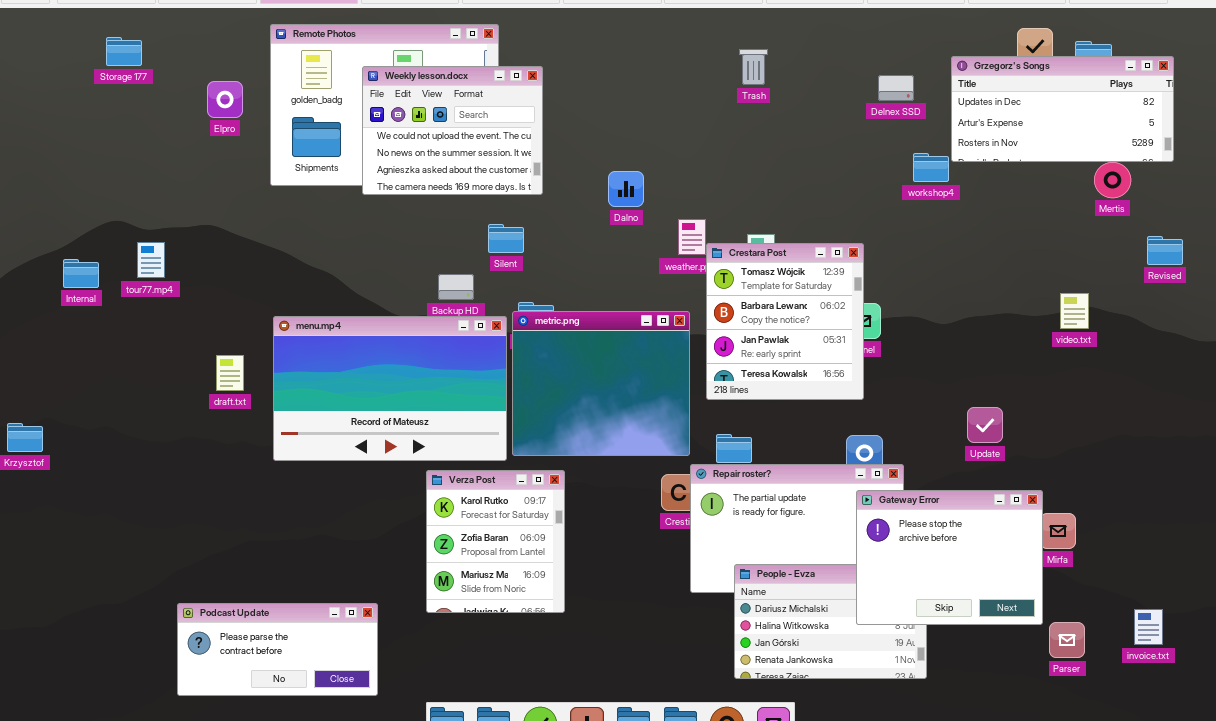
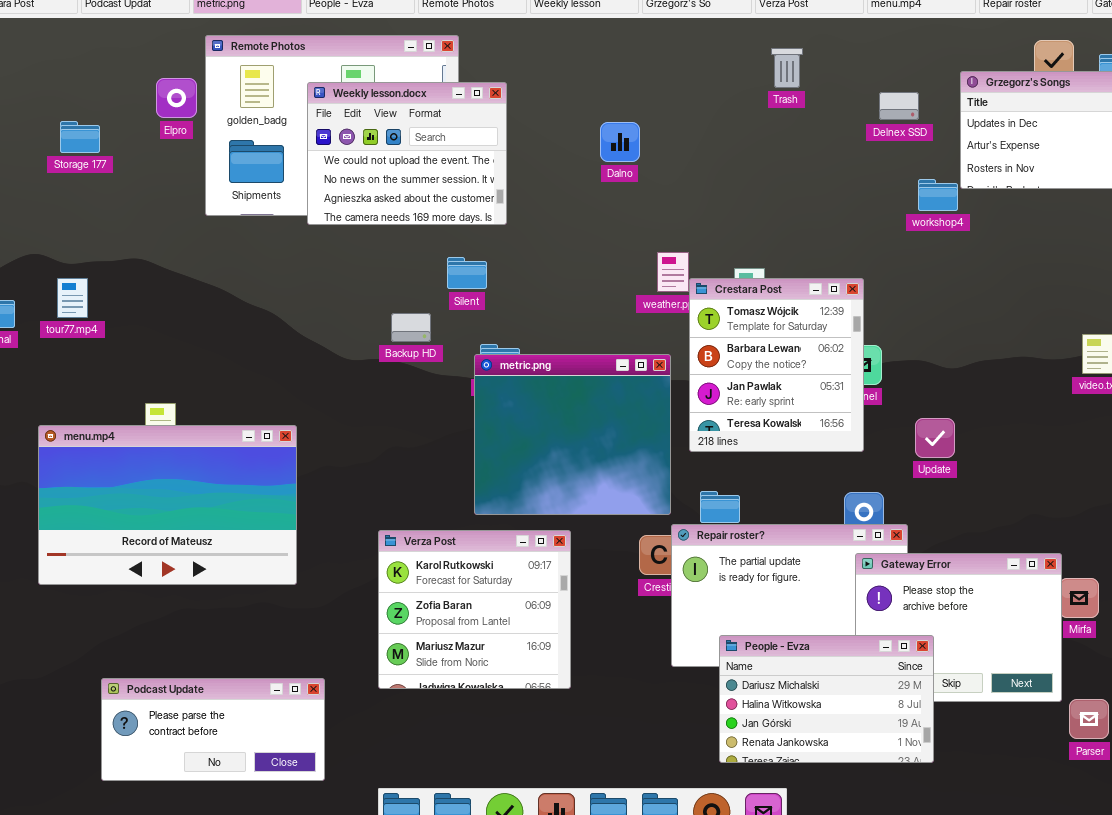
Storage 177: [106,37,142,66] -> [60,121,100,153], moved
Trash: [739,49,768,85] -> [771,48,803,88], moved
Elpro: [207,81,243,118] -> [156,78,197,118], moved
Dalno: [608,171,644,207] -> [600,122,640,162], moved
menu.mp4: [273,316,507,461] -> [38,425,297,585], moved
Update: [967,407,1003,443] -> [915,418,955,458], moved
Verza Post: [426,470,565,613] -> [378,530,571,689], resized
People - Evza: [734,564,927,679] -> [719,635,934,763], raised

